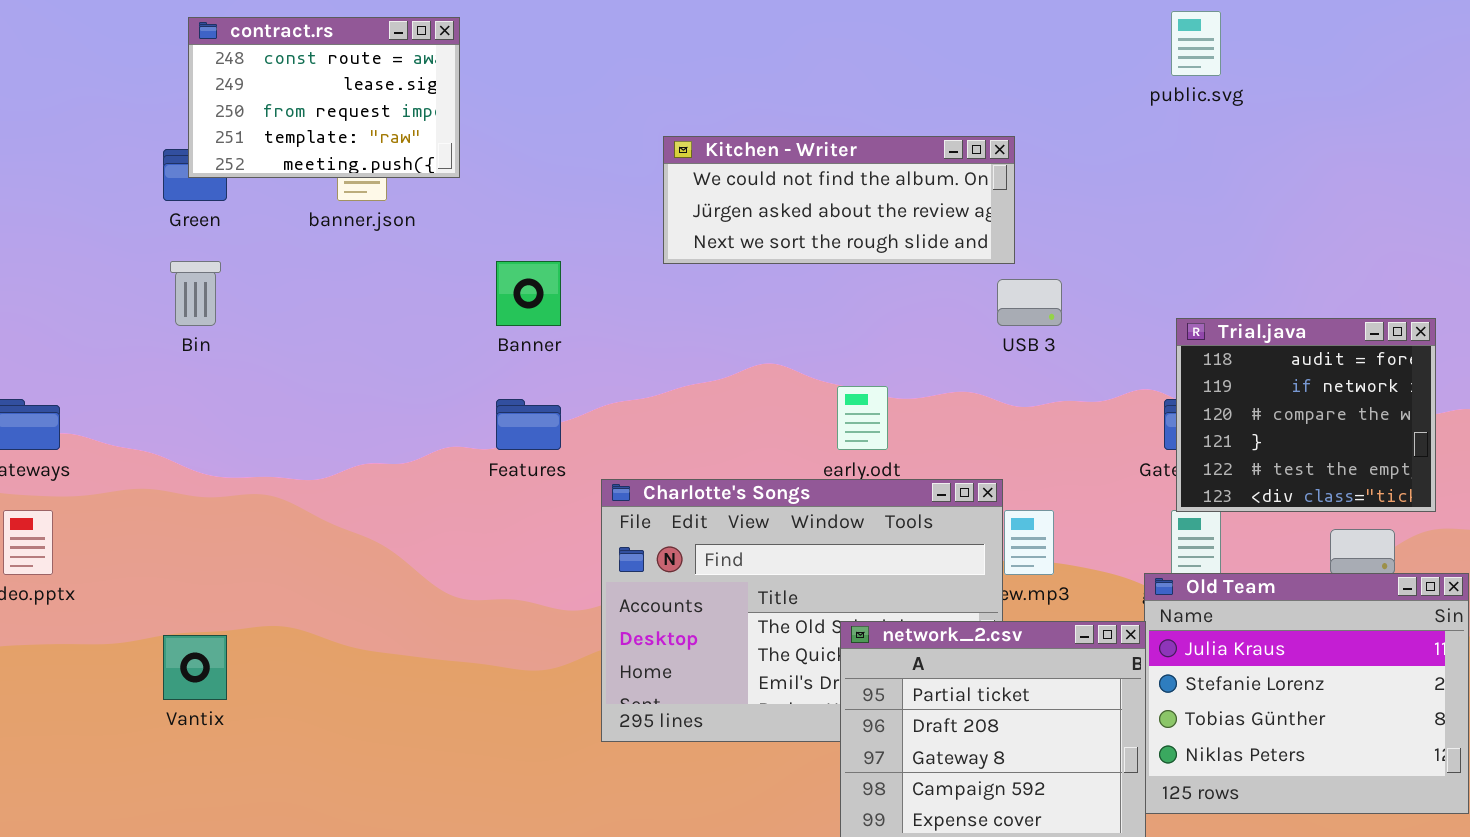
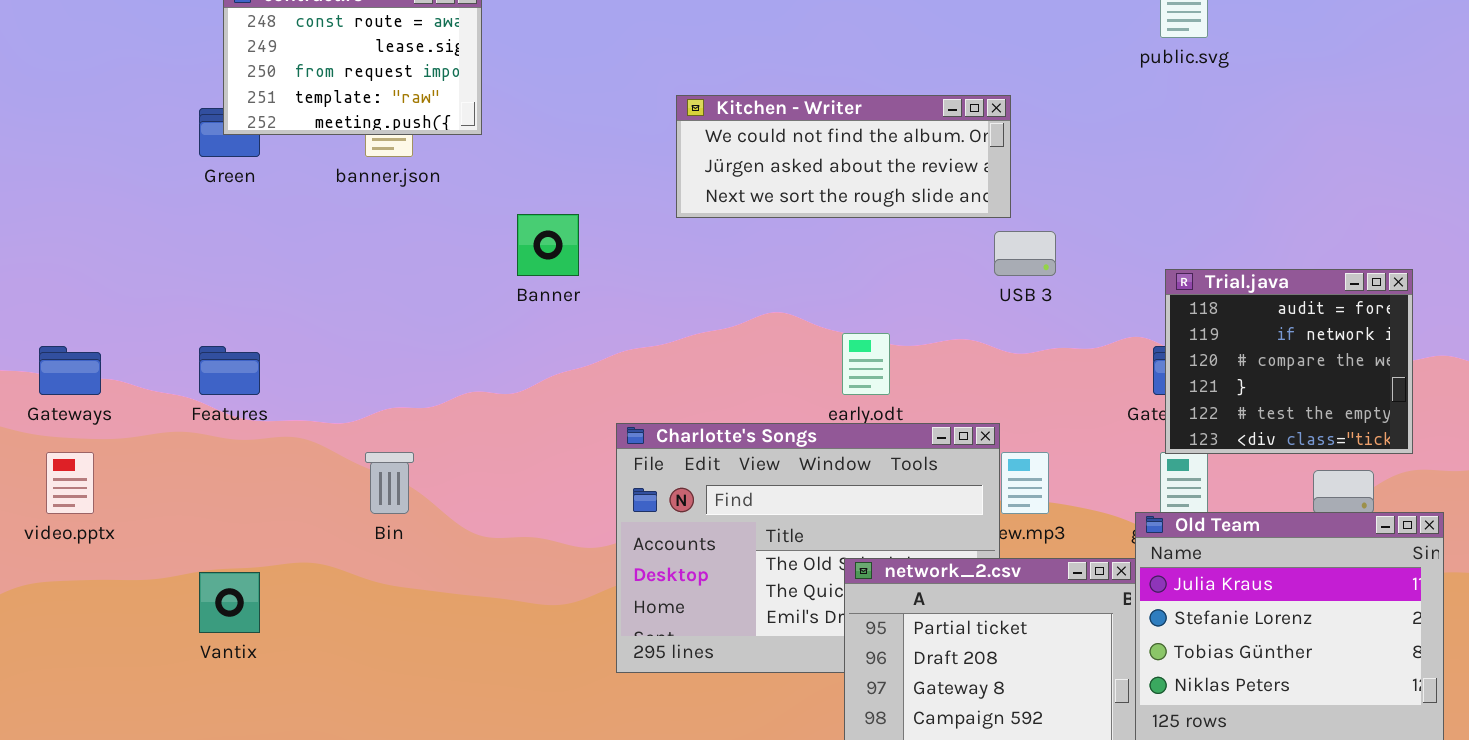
Bin: [170,261,221,326] -> [365,452,414,514], moved
Features: [496,399,561,450] -> [199,346,260,395], moved

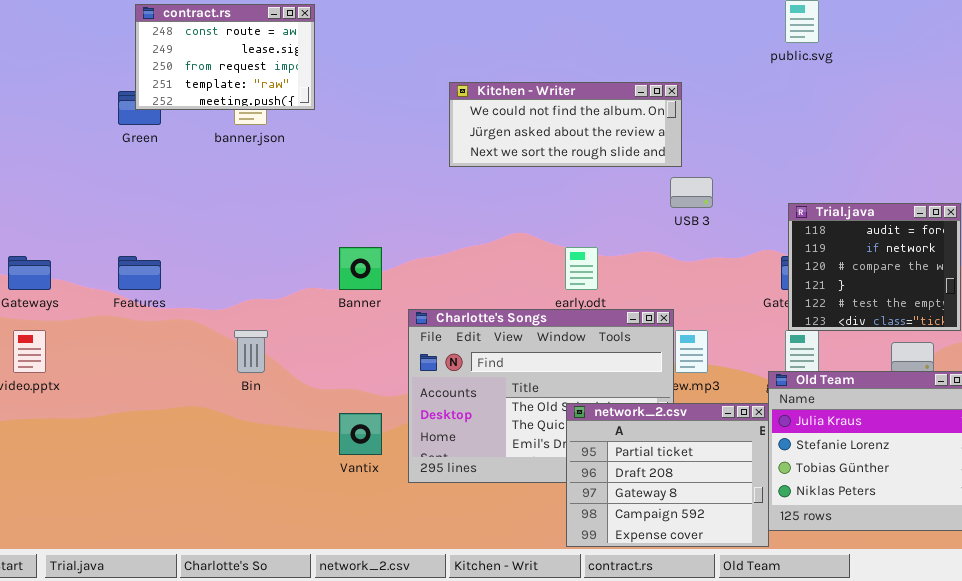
Banner: [517,214,579,276] -> [339,247,382,290], moved
Vantix: [199,572,260,633] -> [339,413,382,455], moved

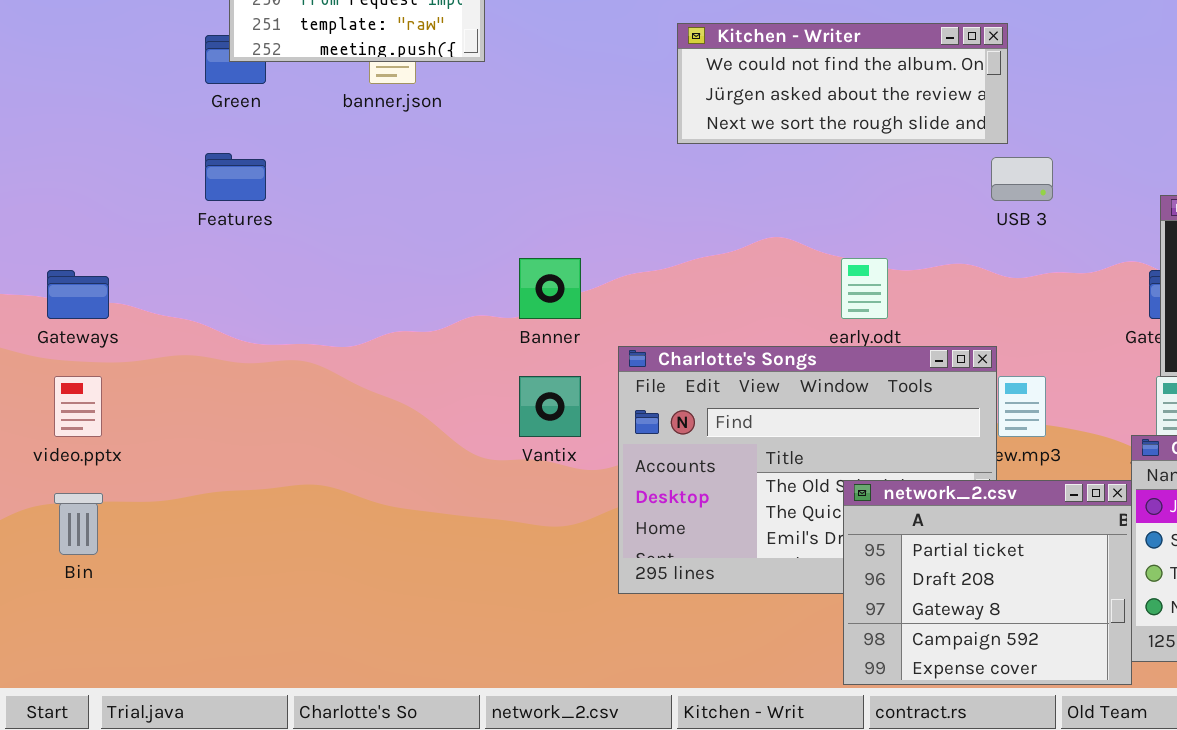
Features: [118,256,161,290] -> [205,153,266,201], moved
Bin: [234,330,268,373] -> [54,493,103,555], moved
Vantix: [339,413,382,455] -> [519,376,581,437], moved

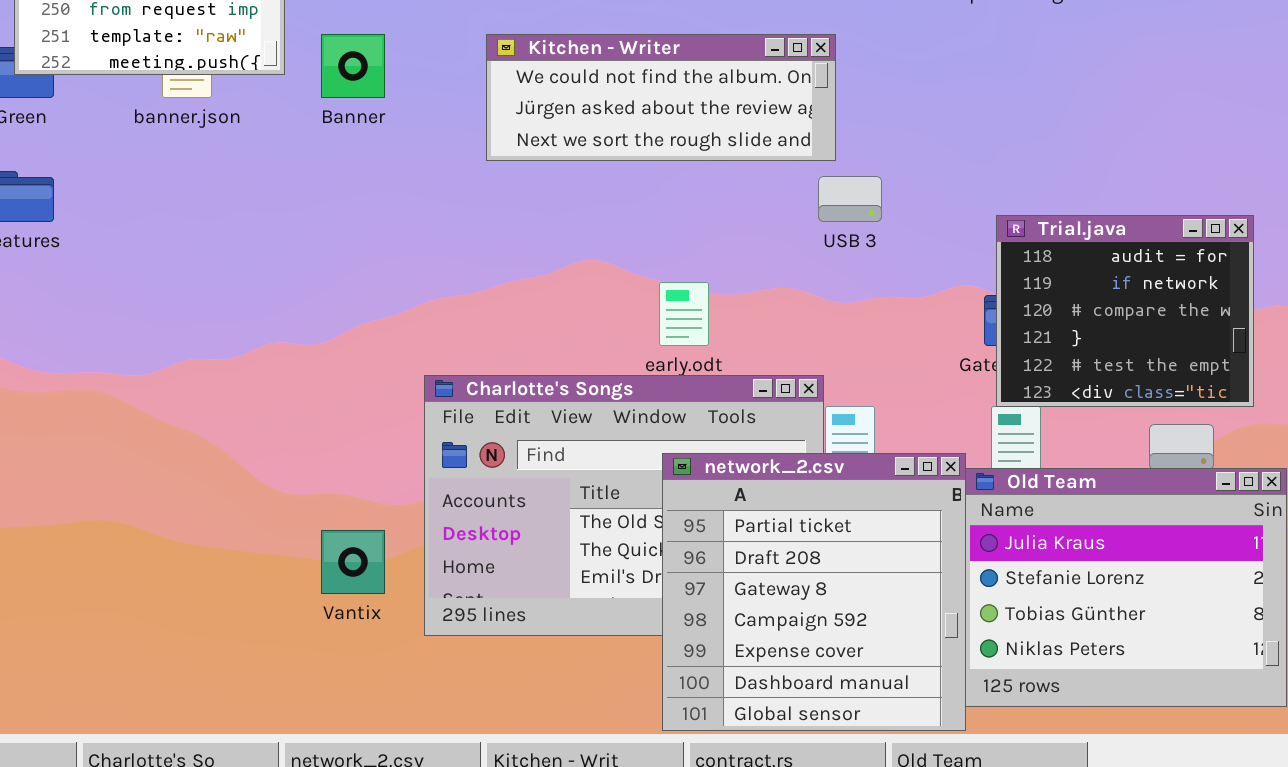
Banner: [519,258,581,319] -> [321,34,385,98], moved
Vantix: [519,376,581,437] -> [321,530,385,594], moved
network_2.csv: [843,480,1132,685] -> [662,453,966,731], resized

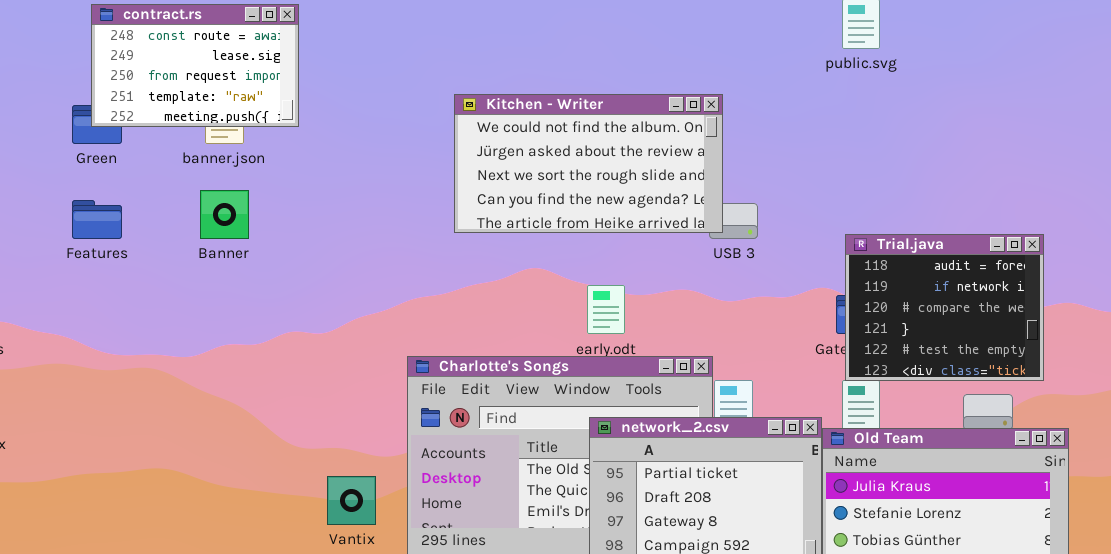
Banner: [321,34,385,98] -> [200,190,249,239], moved
Kitchen - Writer: [486,34,836,161] -> [454,94,723,233], resized

